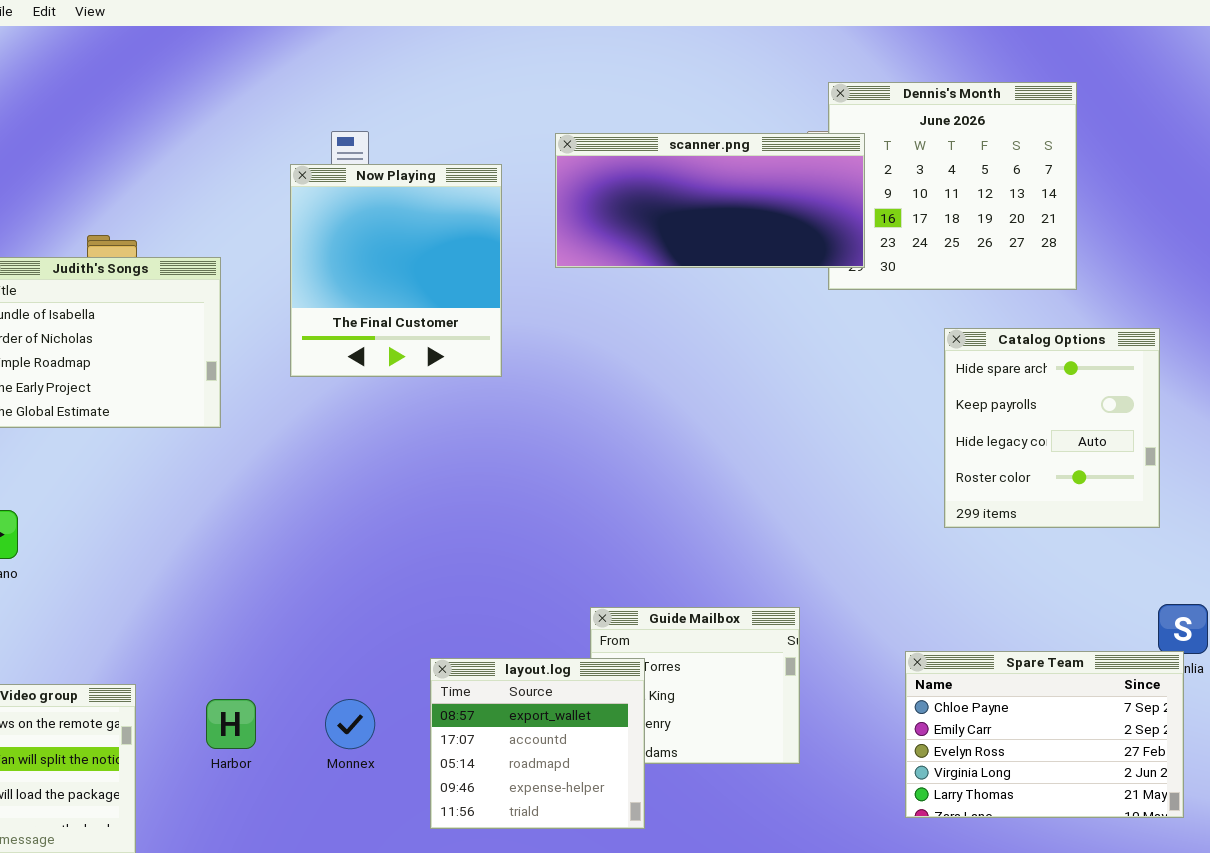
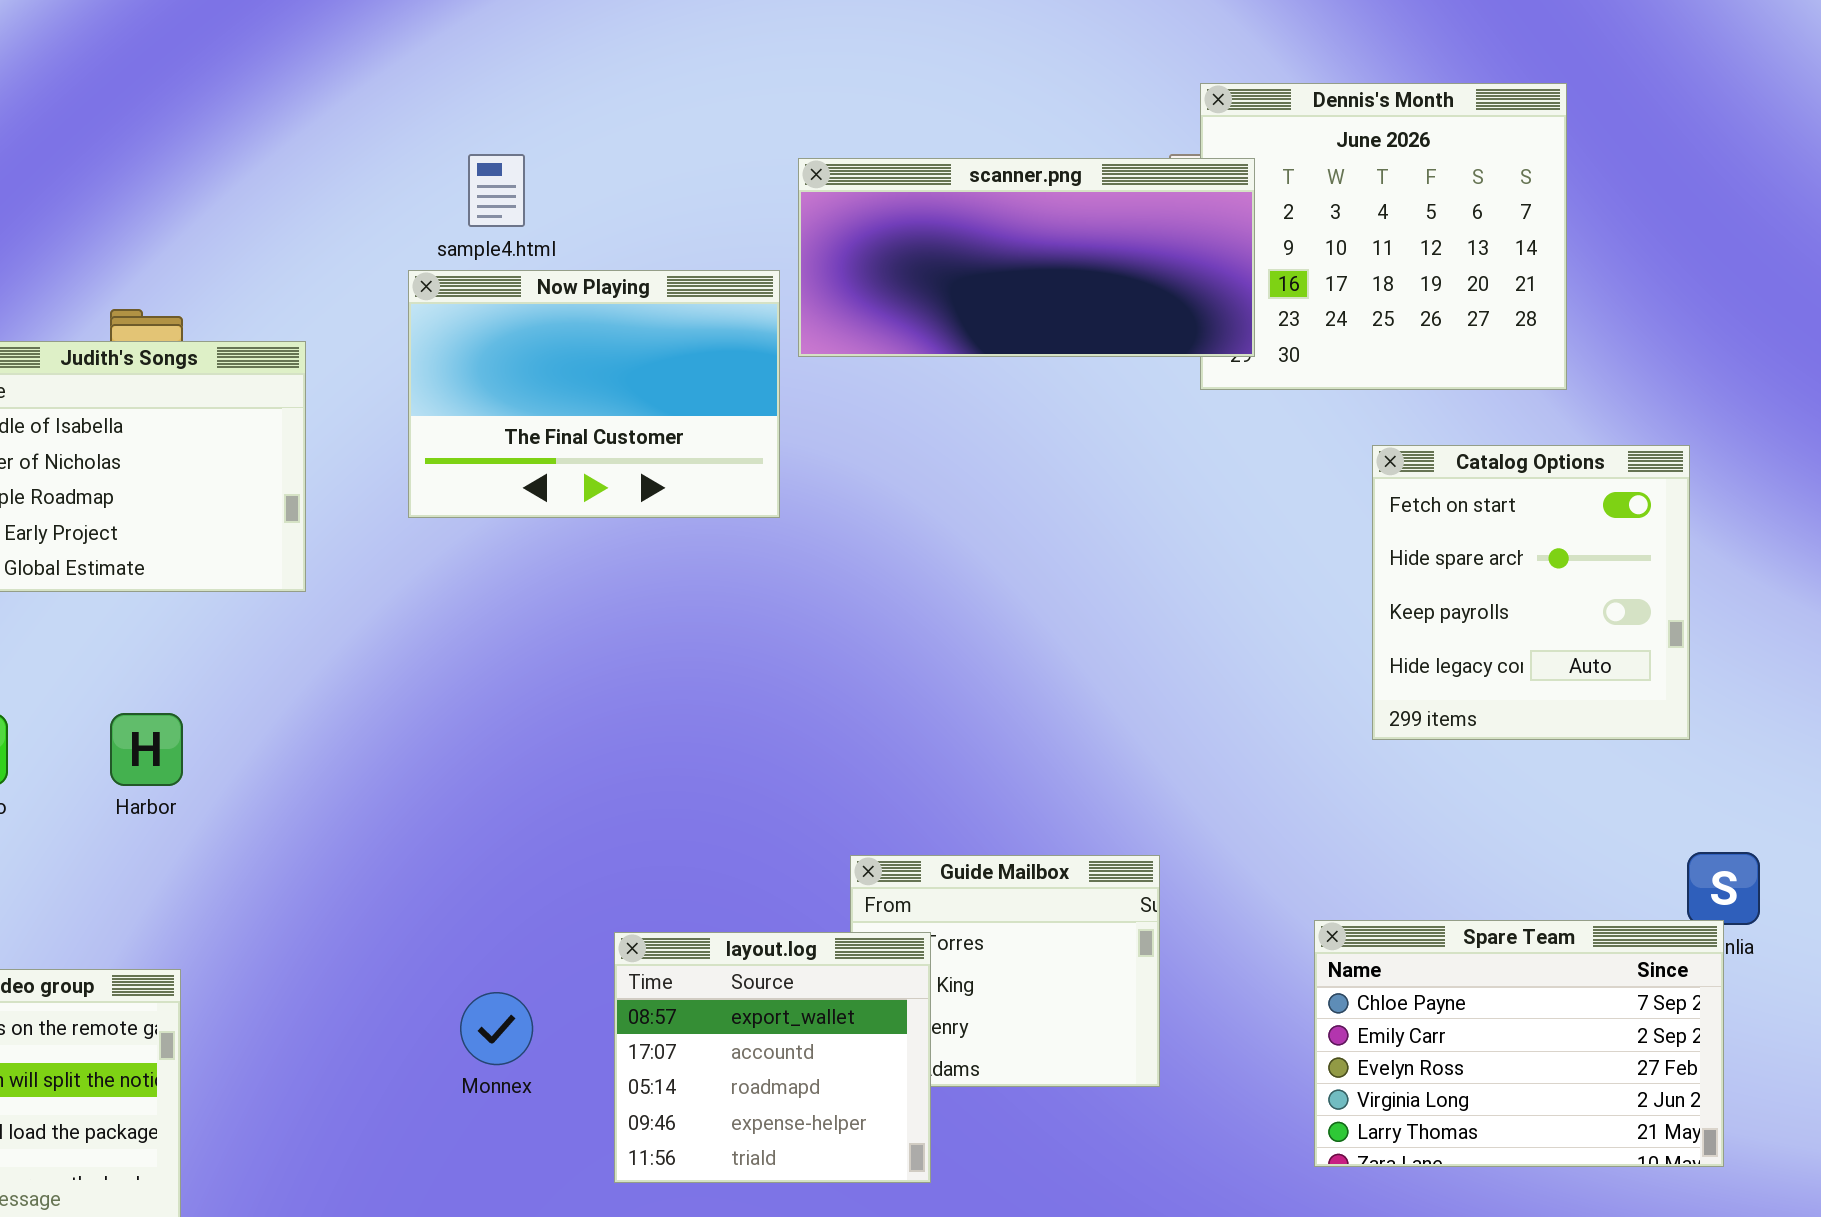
Now Playing: [290,164,502,377] -> [408,270,780,518], resized
Catalog Options: [944,328,1160,528] -> [1372,445,1690,740], scrolled up 1 row
Harbor: [206,699,256,749] -> [110,713,183,786], moved

